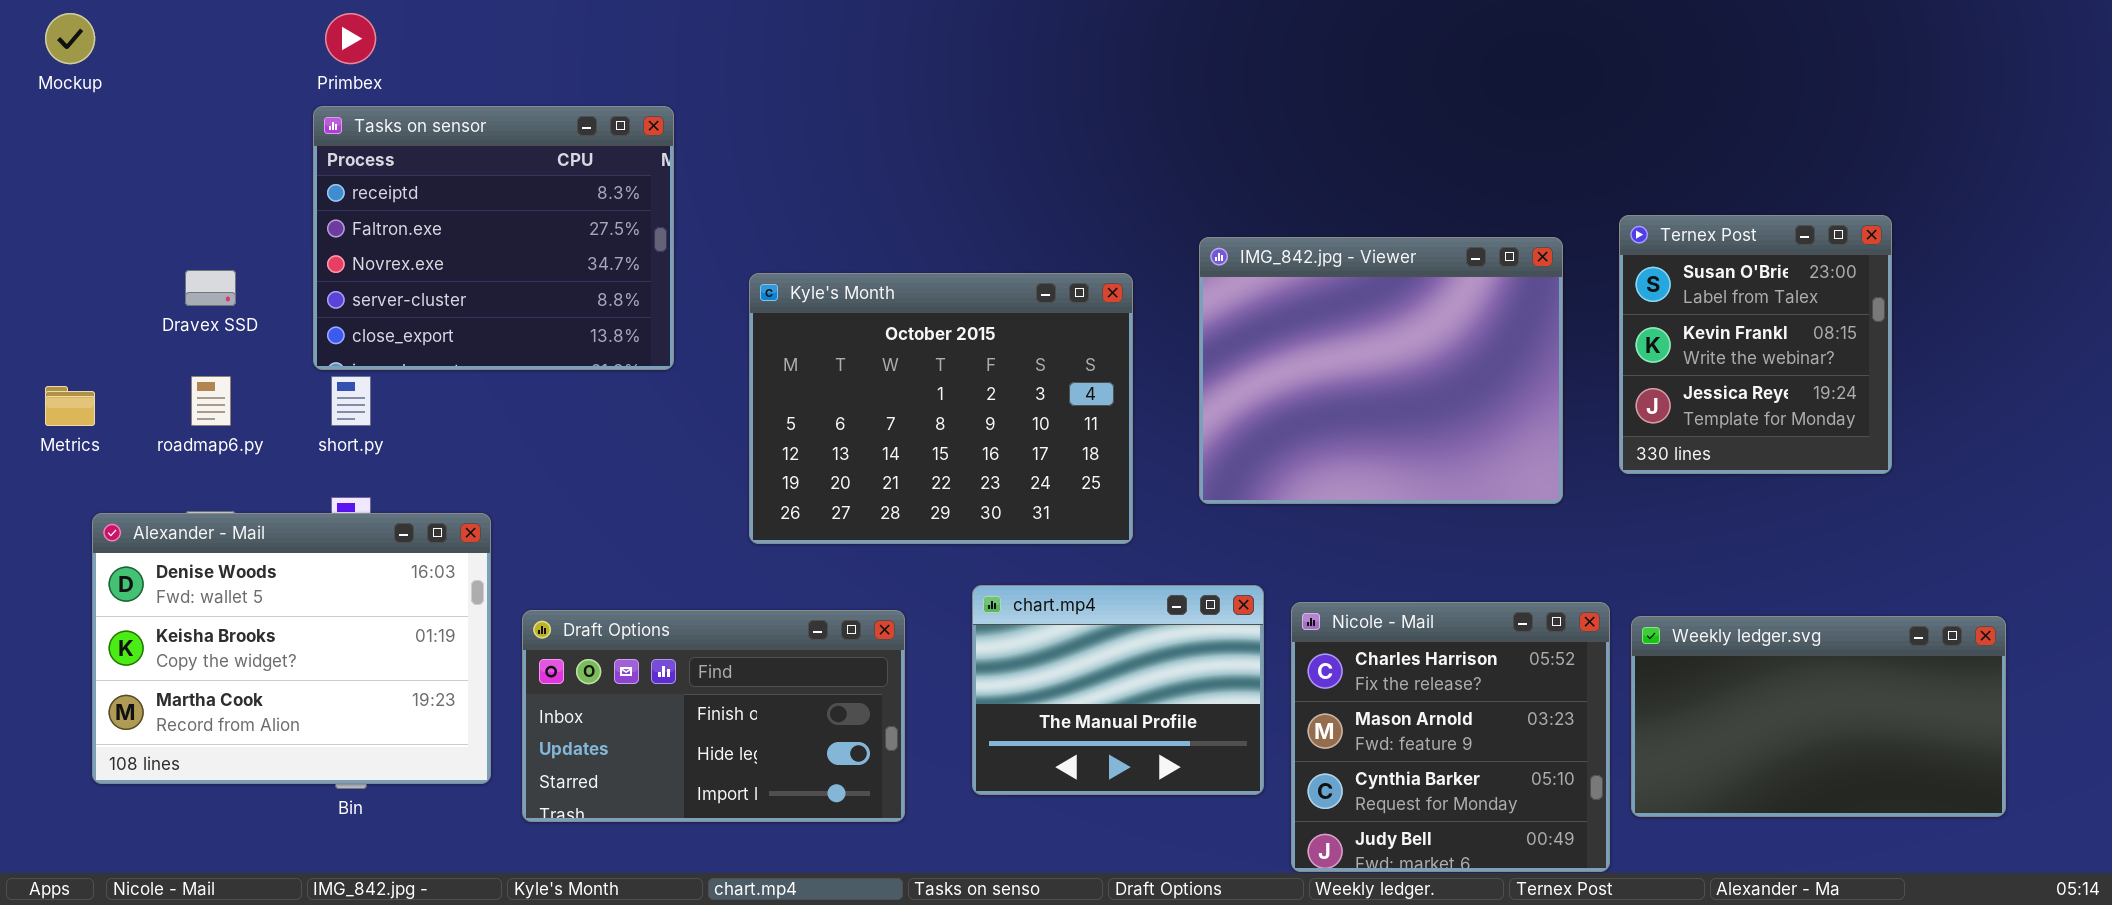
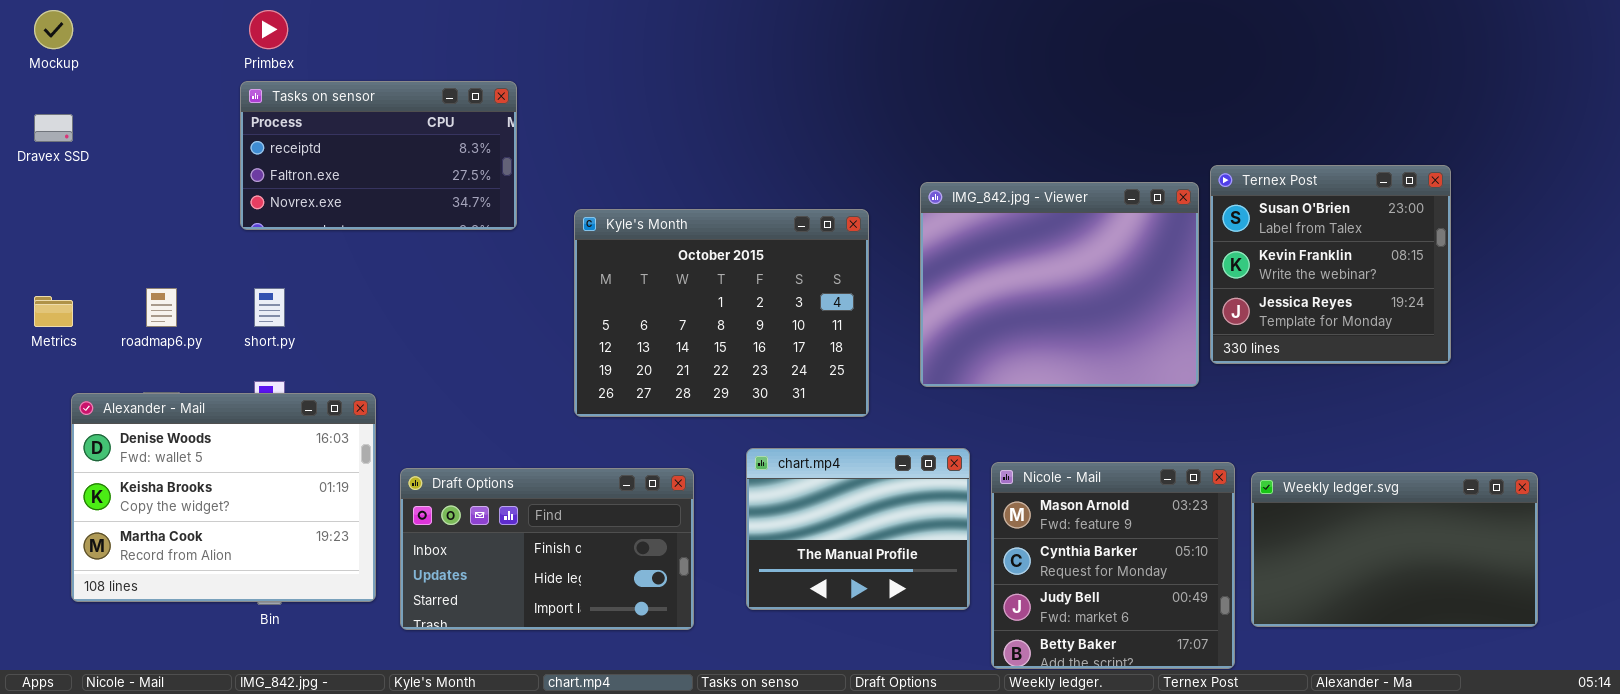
Tasks on sensor: [313,106,674,370] -> [240,81,517,230], resized
Ternex Post: [1619,215,1892,474] -> [1210,165,1451,364], resized
Dravex SSD: [185,270,236,306] -> [34,114,73,142], moved
Nicole - Mail: [1291,602,1610,872] -> [991,462,1235,669], scrolled down 1 row

